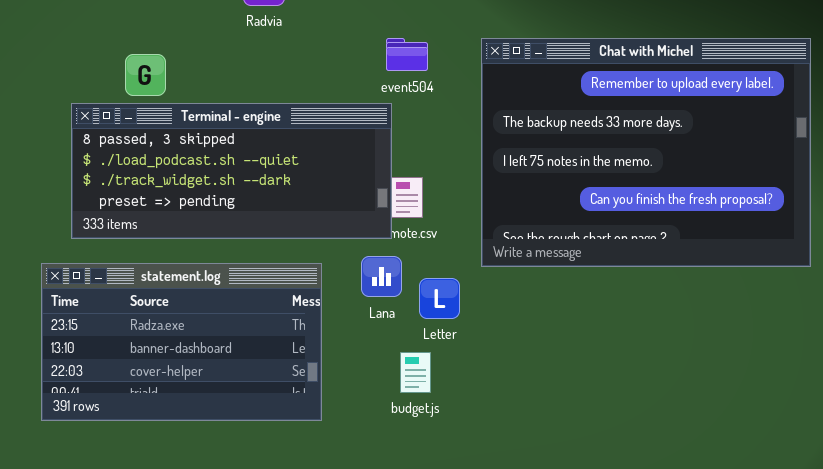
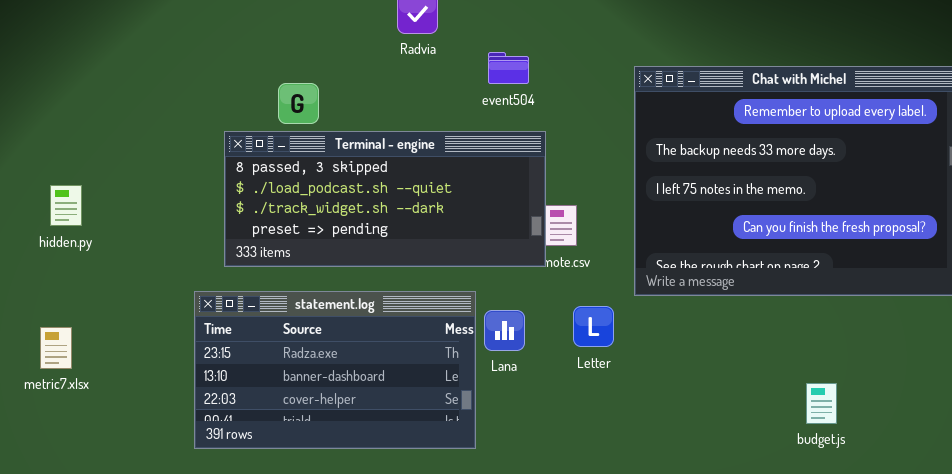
event504: [386,38,428,71] -> [488,52,529,84], moved
Lana: [361,256,402,297] -> [484,310,525,351], moved
budget.js: [400,352,431,393] -> [806,383,837,424], moved

